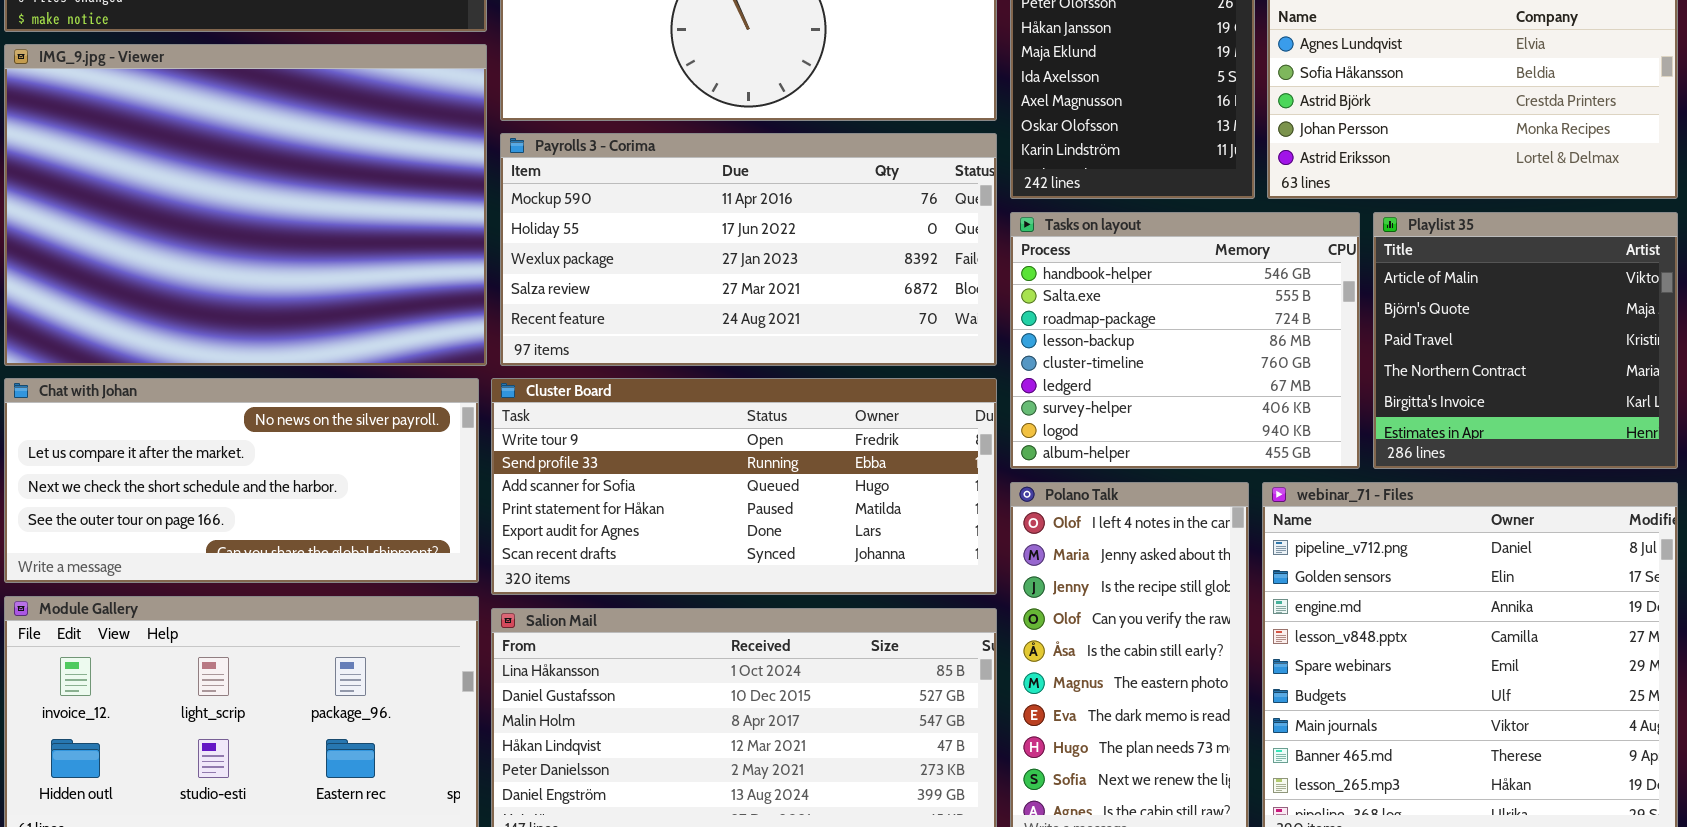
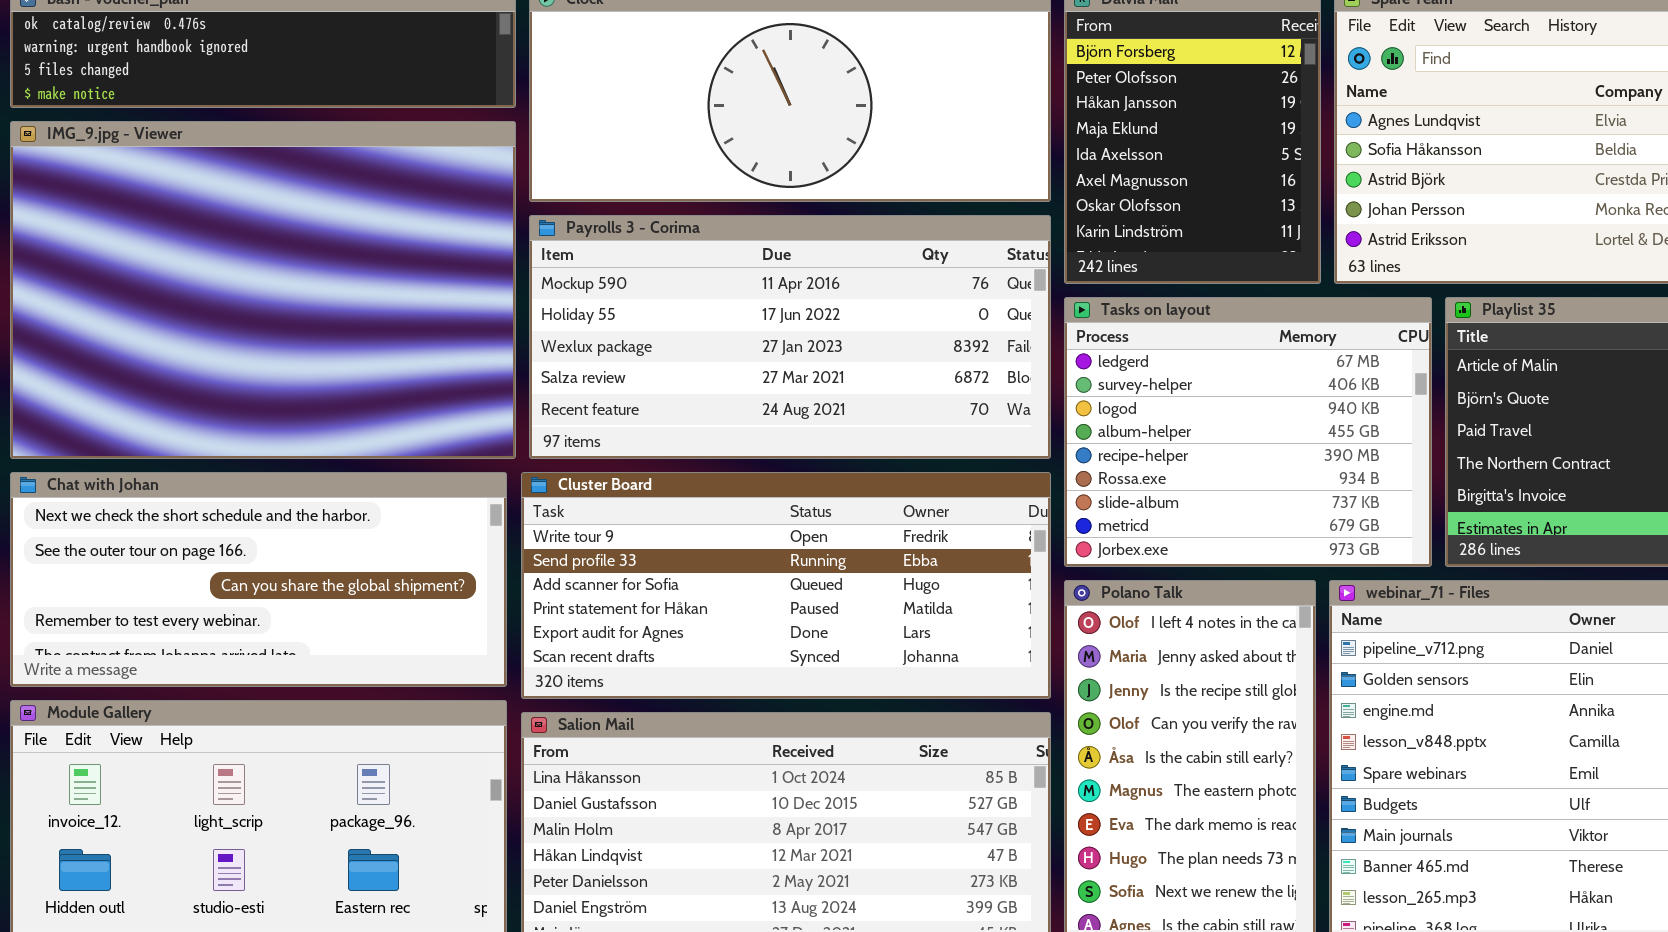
Tasks on layout: [1010,212,1360,469] -> [1064,297,1432,567], scrolled down 5 rows
Chat with Johan: [4,378,479,583] -> [10,472,507,687], scrolled down 2 rows

